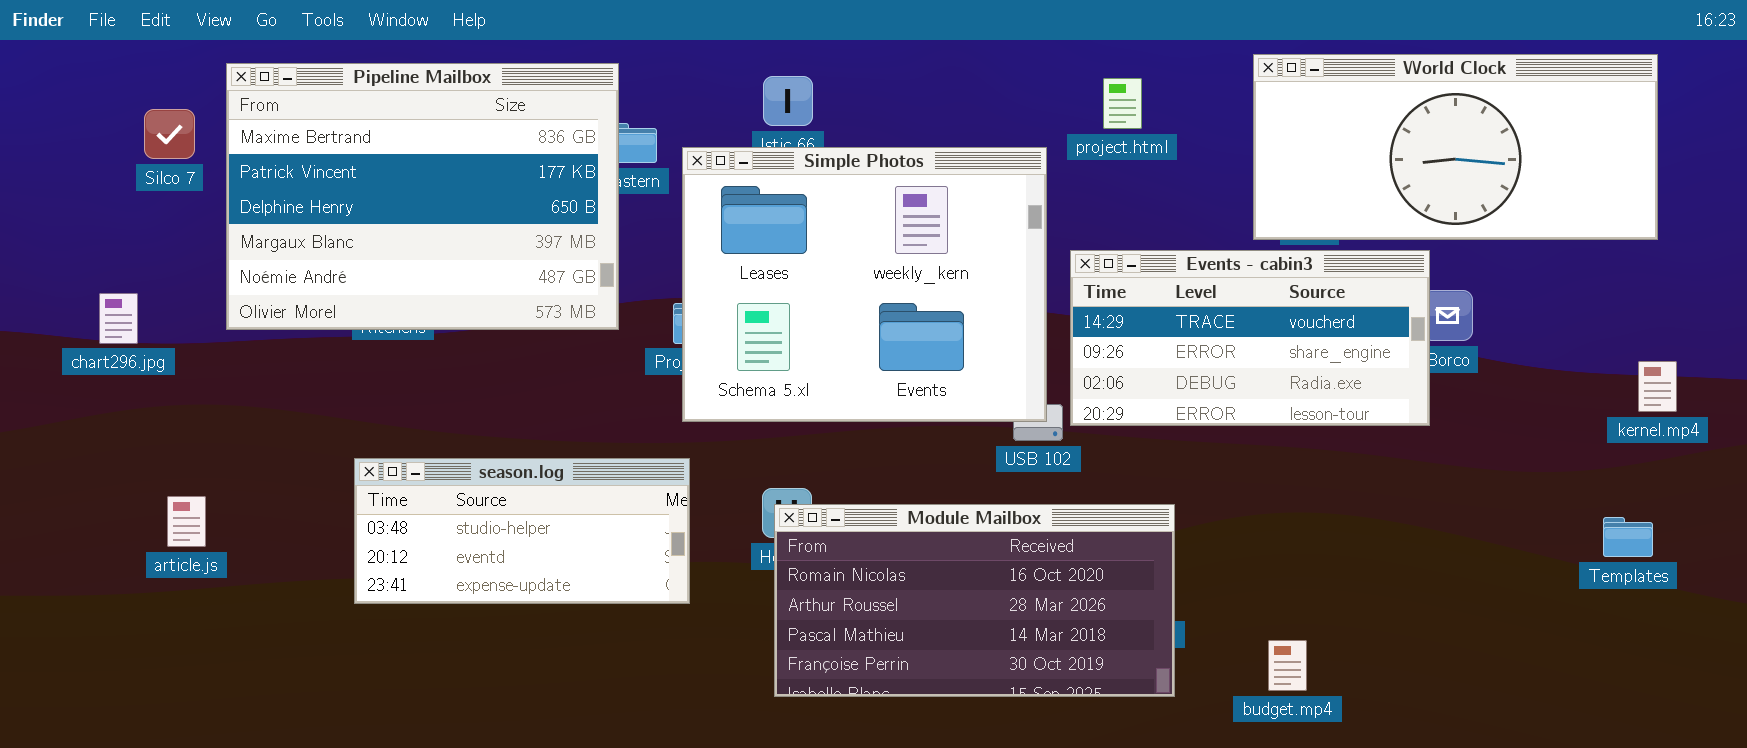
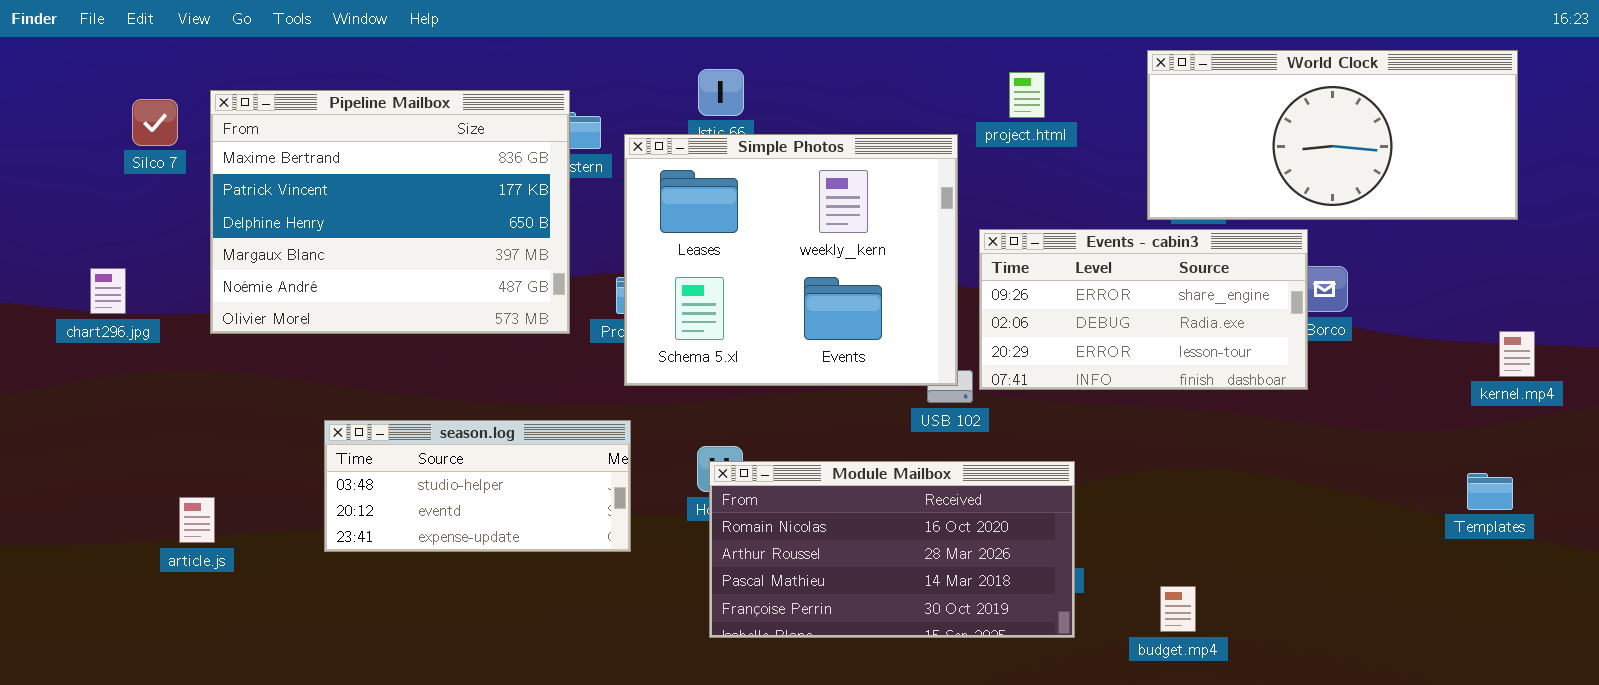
Pipeline Mailbox: [226,63,619,330] -> [210,90,570,334], moved
Events - cabin3: [1070,250,1430,426] -> [979,229,1308,390], scrolled down 1 row
article.js: [167,496,206,547] -> [179,497,215,543], moved

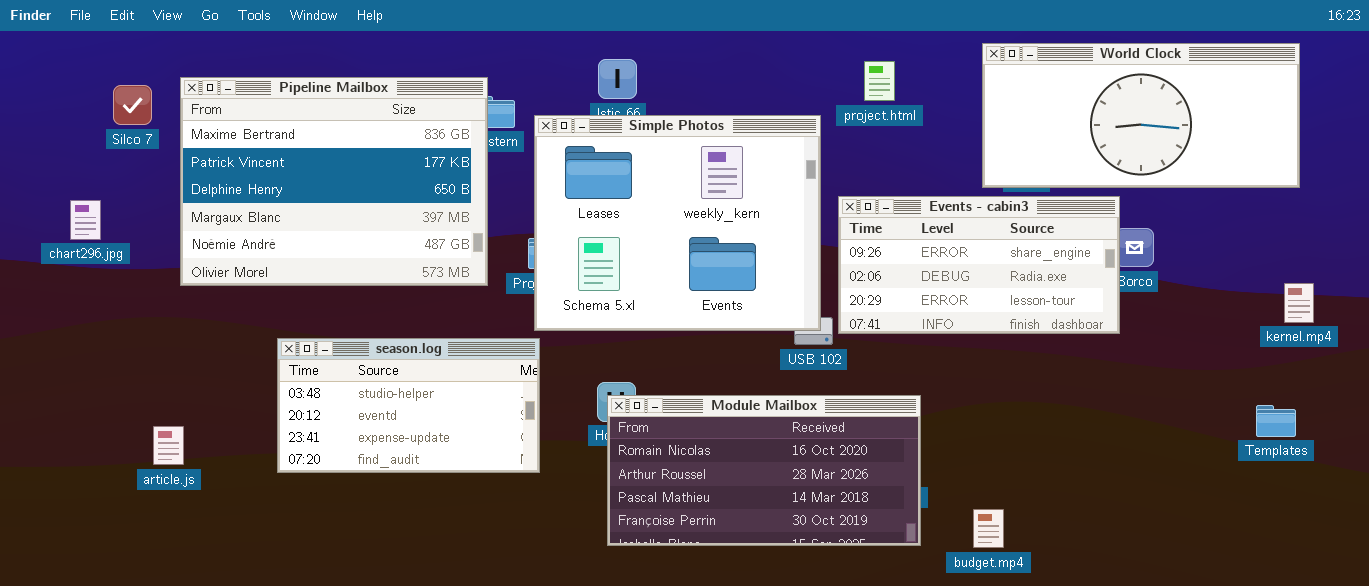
chart296.jpg: [90,268,126,314] -> [70,200,101,240], moved
season.log: [324,420,631,552] -> [277,338,540,473], resized
budget.mp4: [1160,586,1196,632] -> [973,509,1004,548], moved

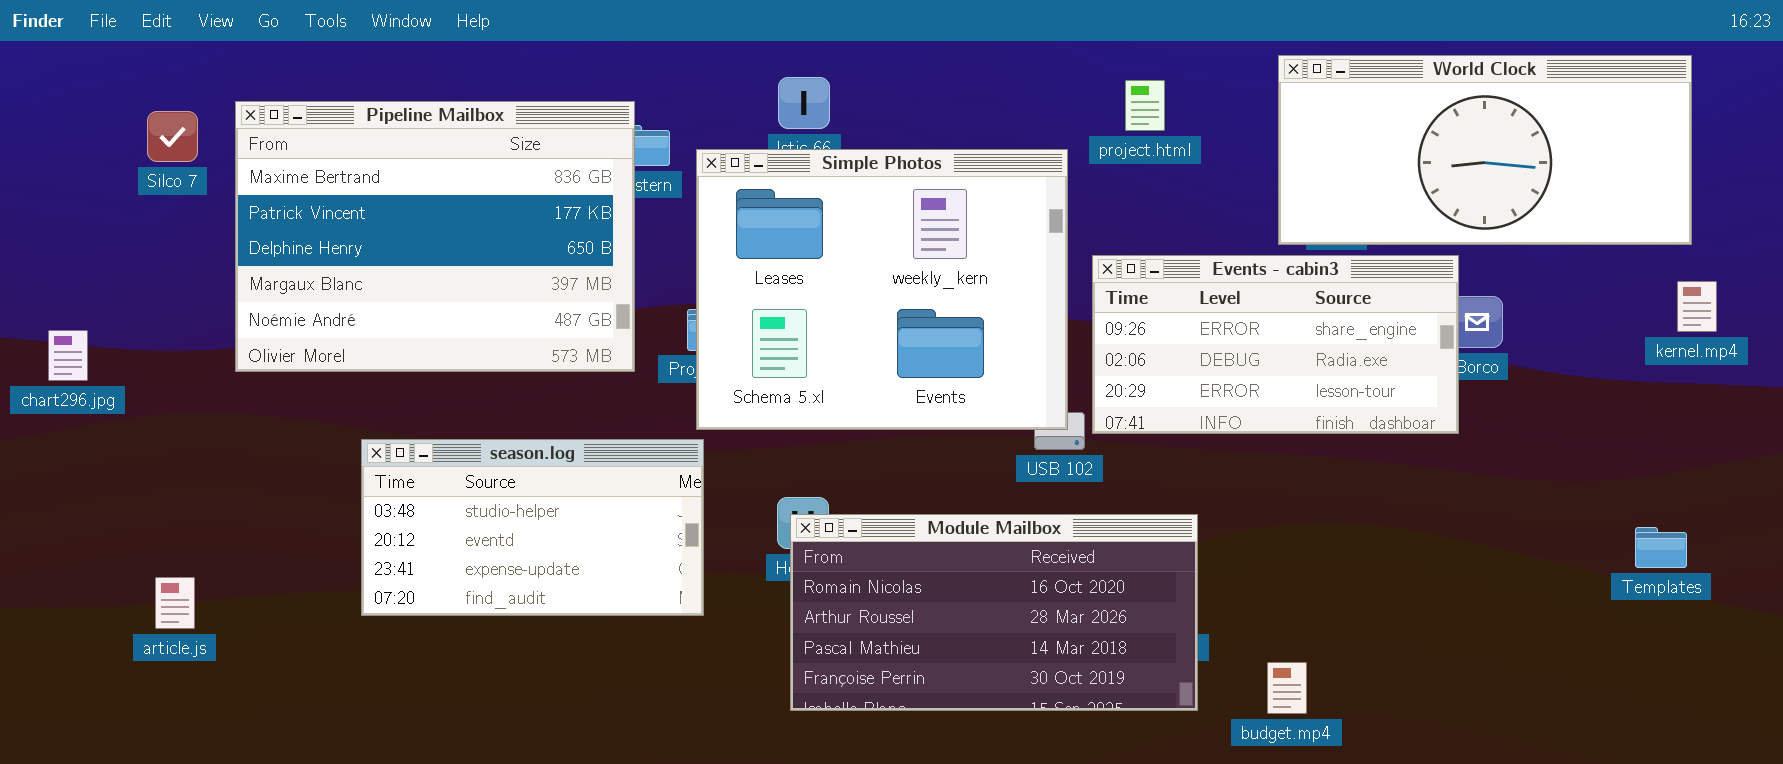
chart296.jpg: [70,200,101,240] -> [48,330,88,381], moved
kernel.mp4: [1284,283,1314,323] -> [1677,281,1717,332], moved
article.js: [153,426,184,465] -> [155,577,195,629], moved

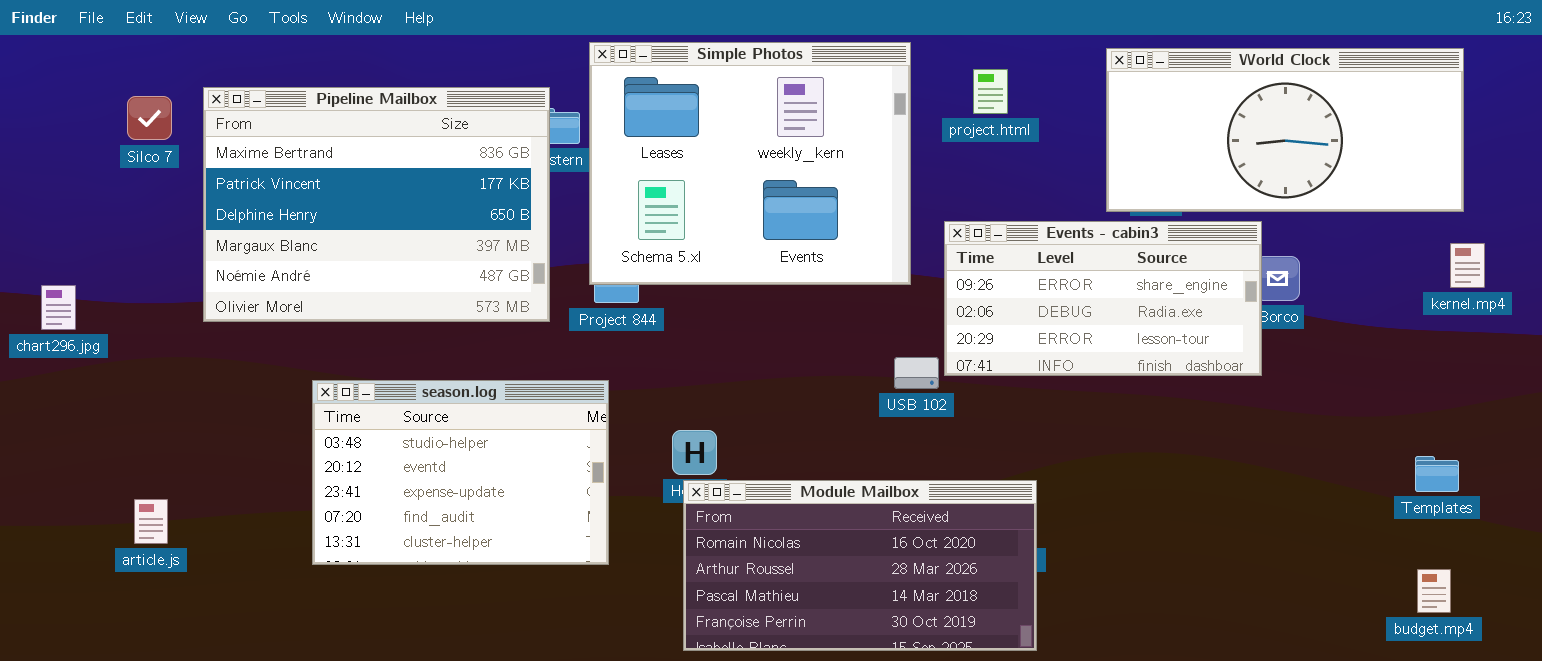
Simple Photos: [696,149,1068,430] -> [589,42,911,285], moved
season.log: [361,439,704,616] -> [312,380,609,565], resized
Module Mailbox: [790,514,1198,711] -> [683,480,1037,651], moved
budget.mp4: [1267,662,1307,714] -> [1417,569,1451,613], moved

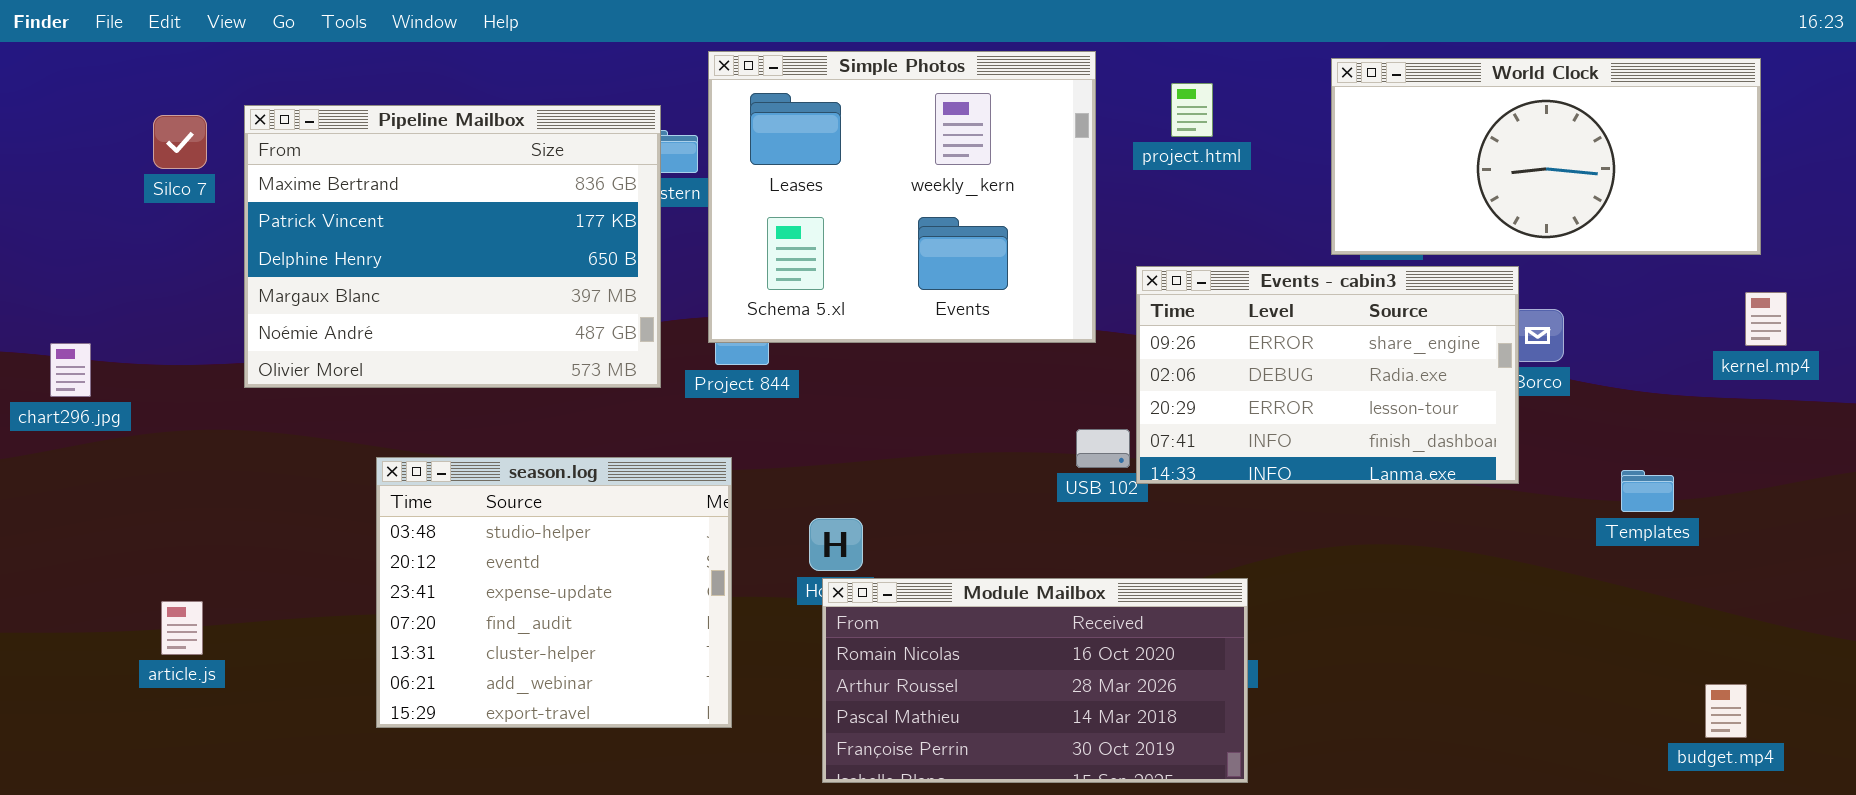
Events - cabin3: [944,221,1262,376] -> [1136,266,1519,484], resized
season.log: [312,380,609,565] -> [376,457,732,728], resized
Templates: [1415,456,1459,492] -> [1621,470,1674,512], moved

